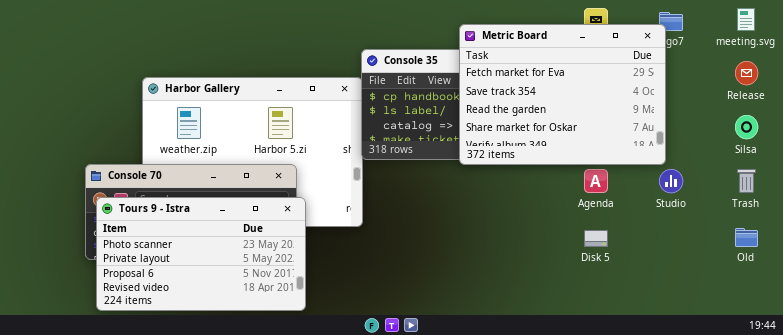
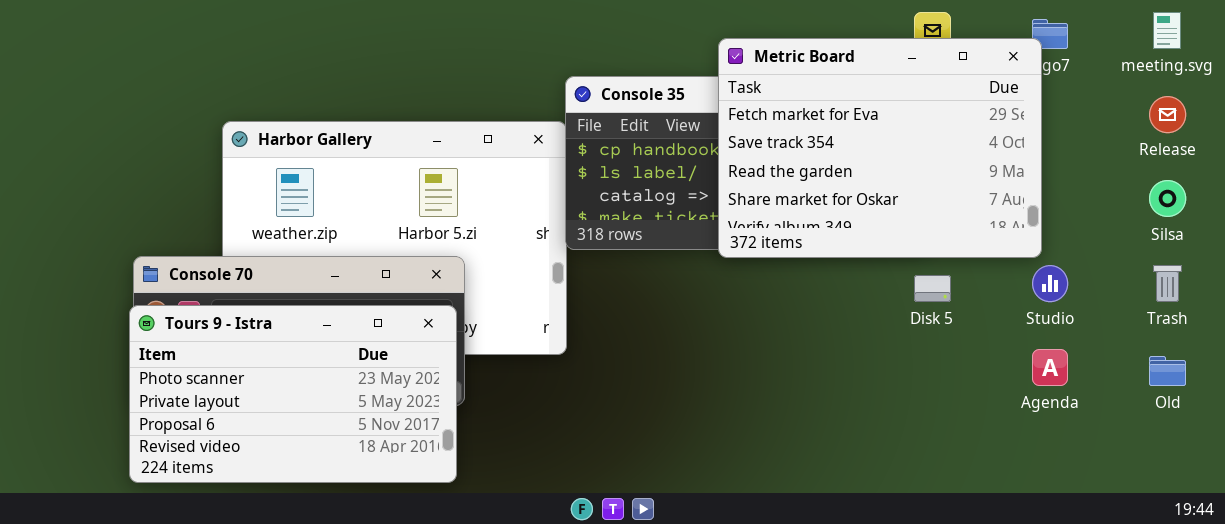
Agenda: [584,169,608,193] -> [1032,349,1068,386], moved
Tours 9 - Istra: [96,197,306,311] -> [129,305,457,483], moved
Disk 5: [584,230,608,247] -> [914,275,951,302], moved

